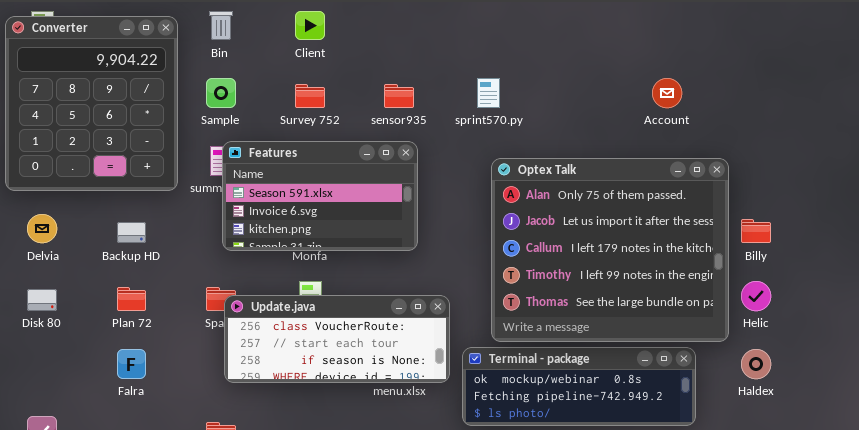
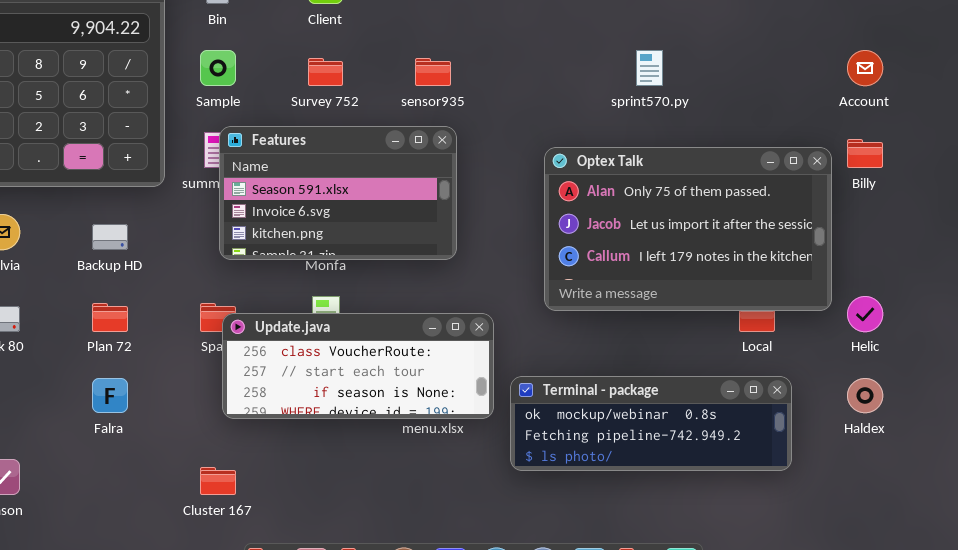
sprint570.py: [477,78,500,108] -> [636,50,663,86], moved
Account: [652,78,682,108] -> [847,50,883,86], moved
Optex Talk: [491,158,729,342] -> [544,147,832,311], resized
Billy: [741,219,771,243] -> [847,139,883,168], moved

